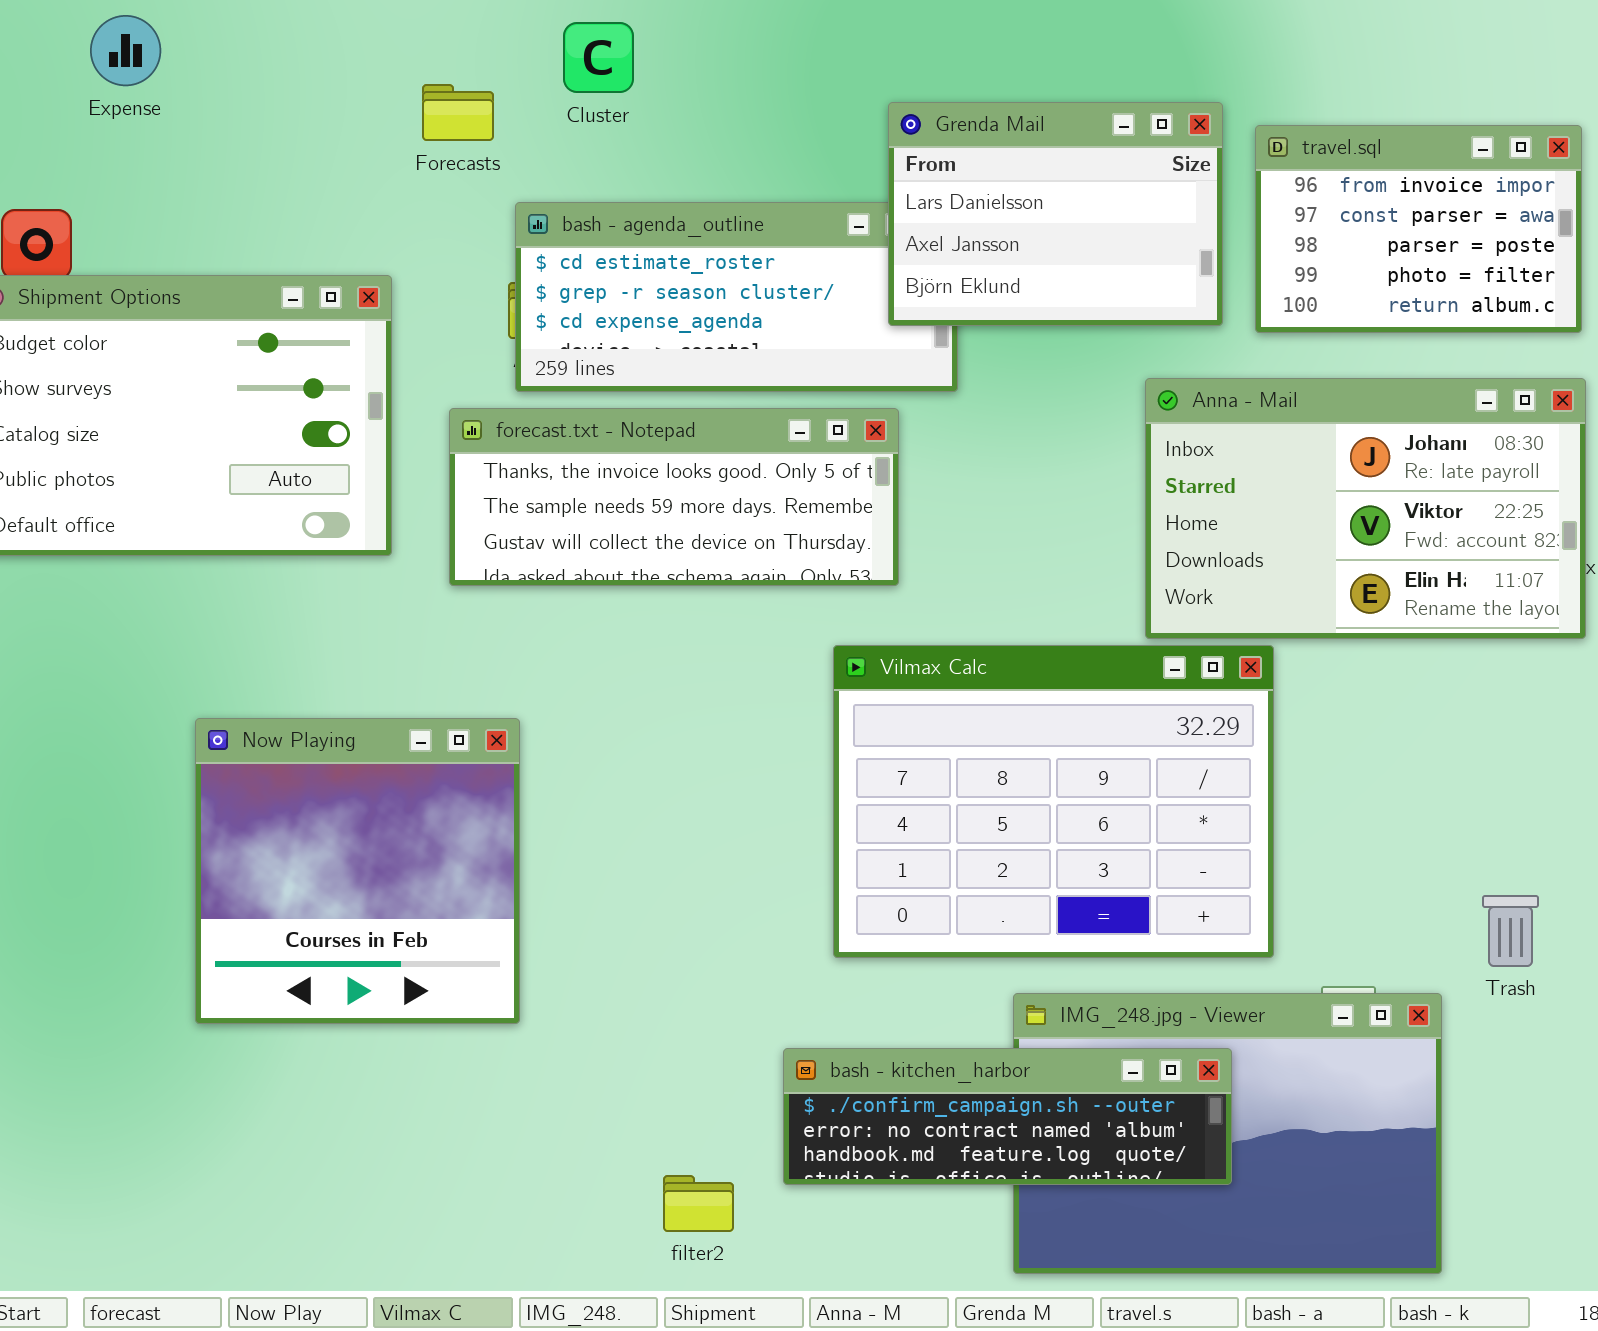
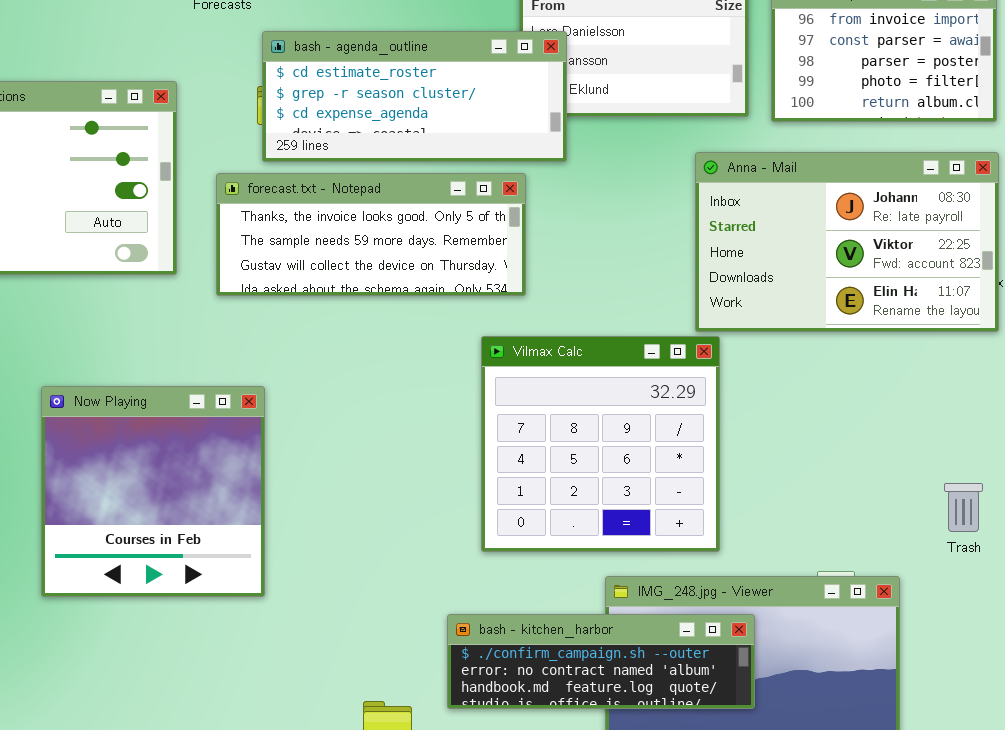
bash - agenda_outline: [515,202,958,392] -> [262,31,567,162], raised
Vilmax Calc: [833,645,1274,958] -> [481,336,720,552], resized
Trash: [1482,895,1539,967] -> [944,483,983,532], moved

